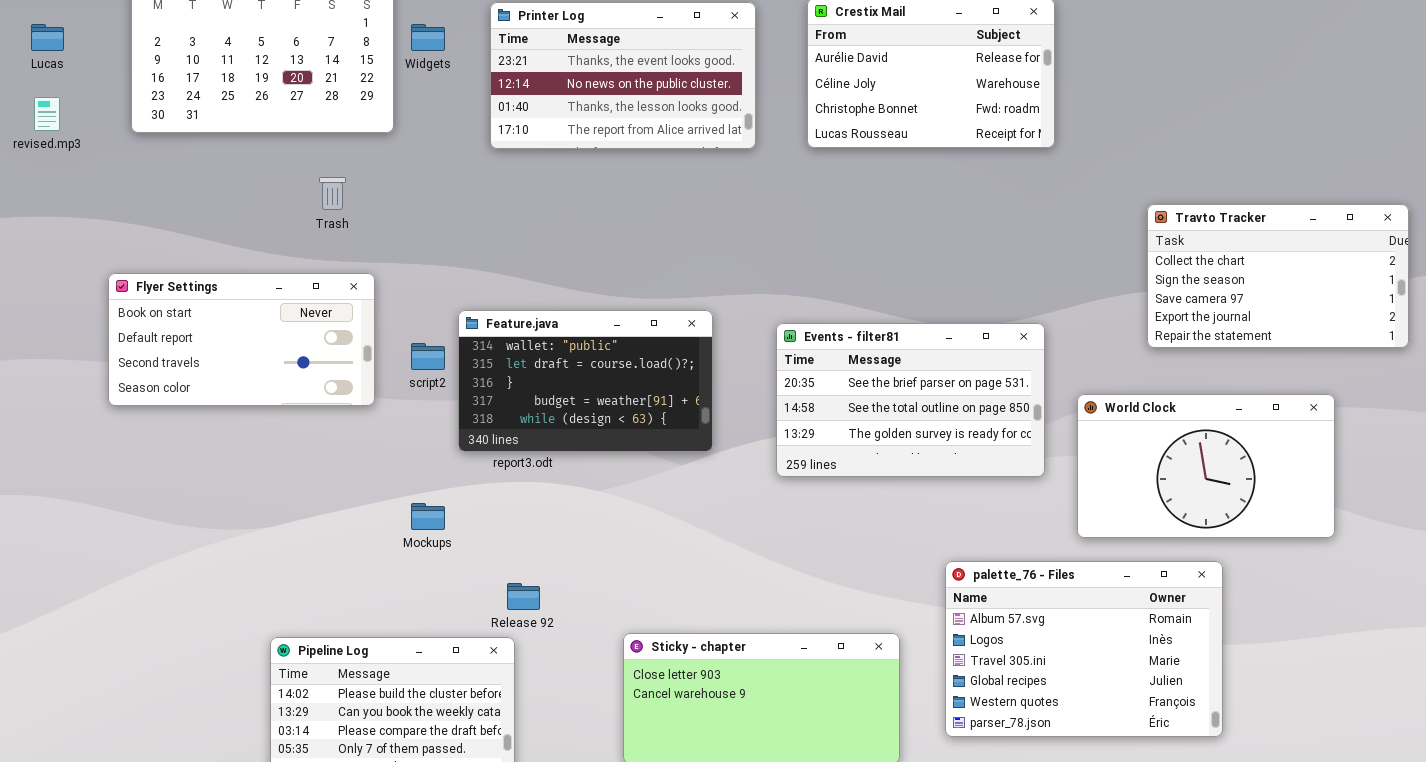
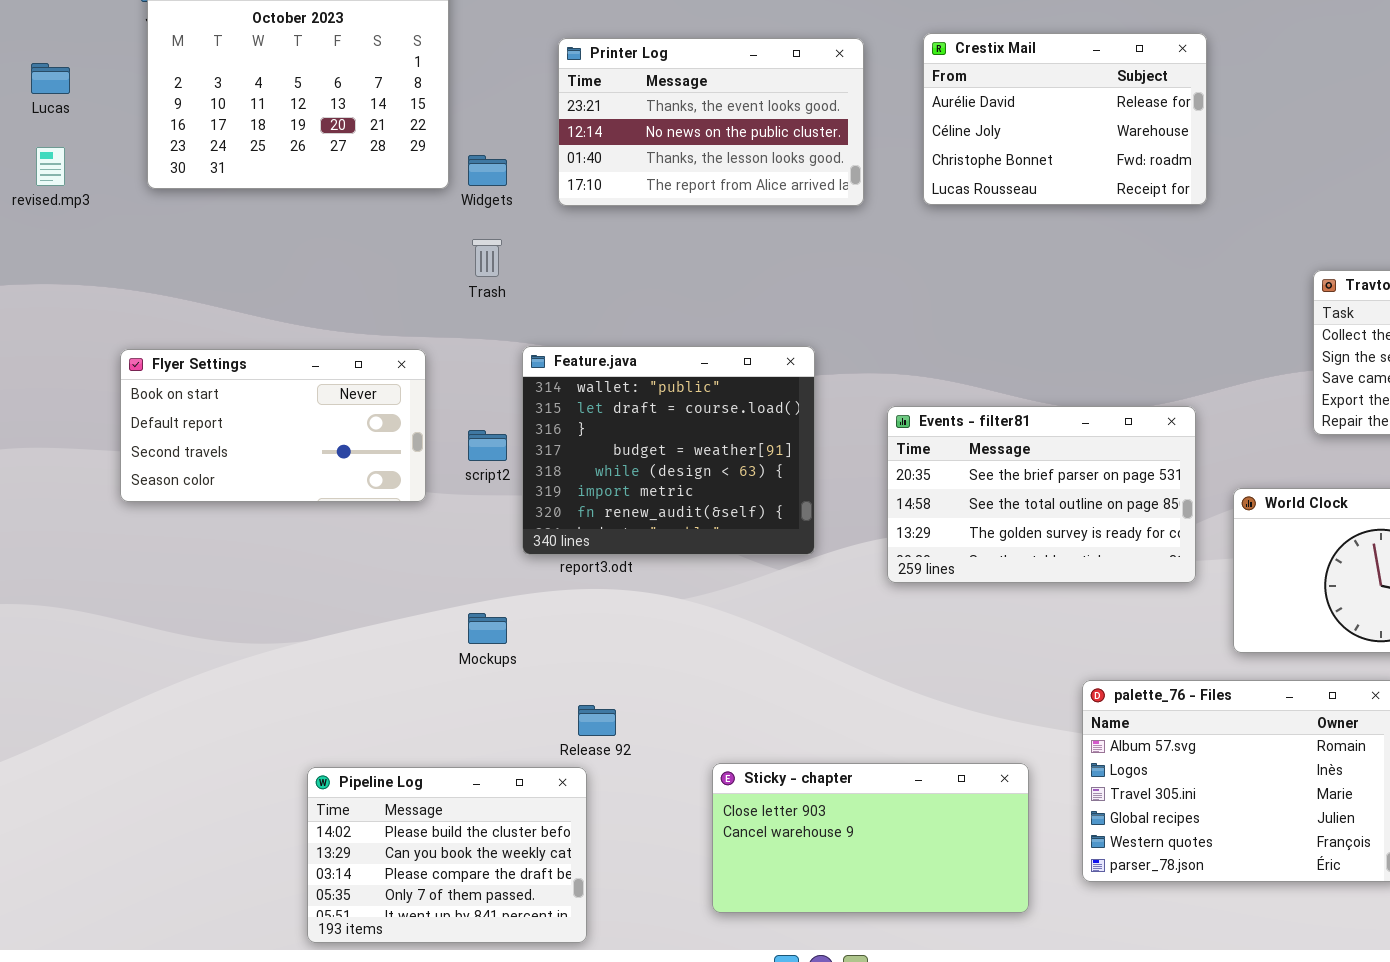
Widgets: [411,24,445,51] -> [468,155,507,186], moved
Trash: [319,177,346,210] -> [472,239,502,277], moved
Feature.java: [458,310,713,452] -> [522,346,815,555], resized

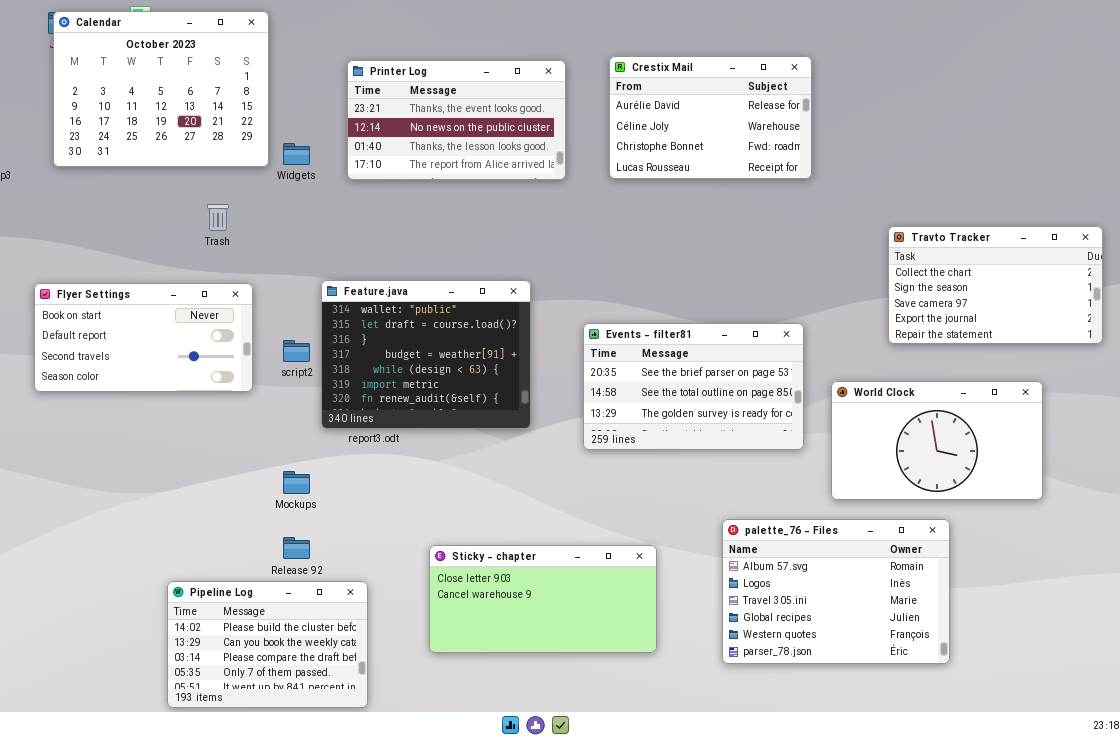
Trash: [472,239,502,277] -> [207,204,229,231], moved
Release 92: [578,705,616,736] -> [283,537,310,559], moved
Sticky - chapter: [712,763,1029,913] -> [429,545,657,653], moved

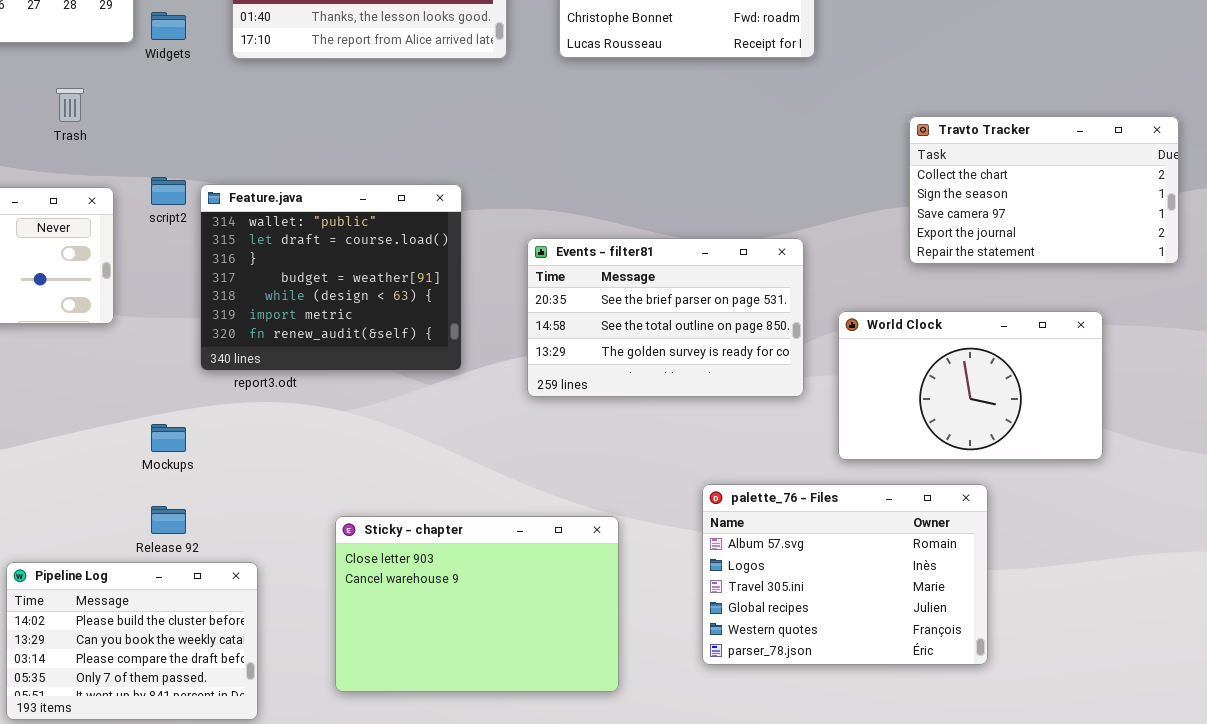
script2: [283,340,310,362] -> [151,177,186,205], moved
Sticky - chapter: [429,545,657,653] -> [335,516,619,692], resized

